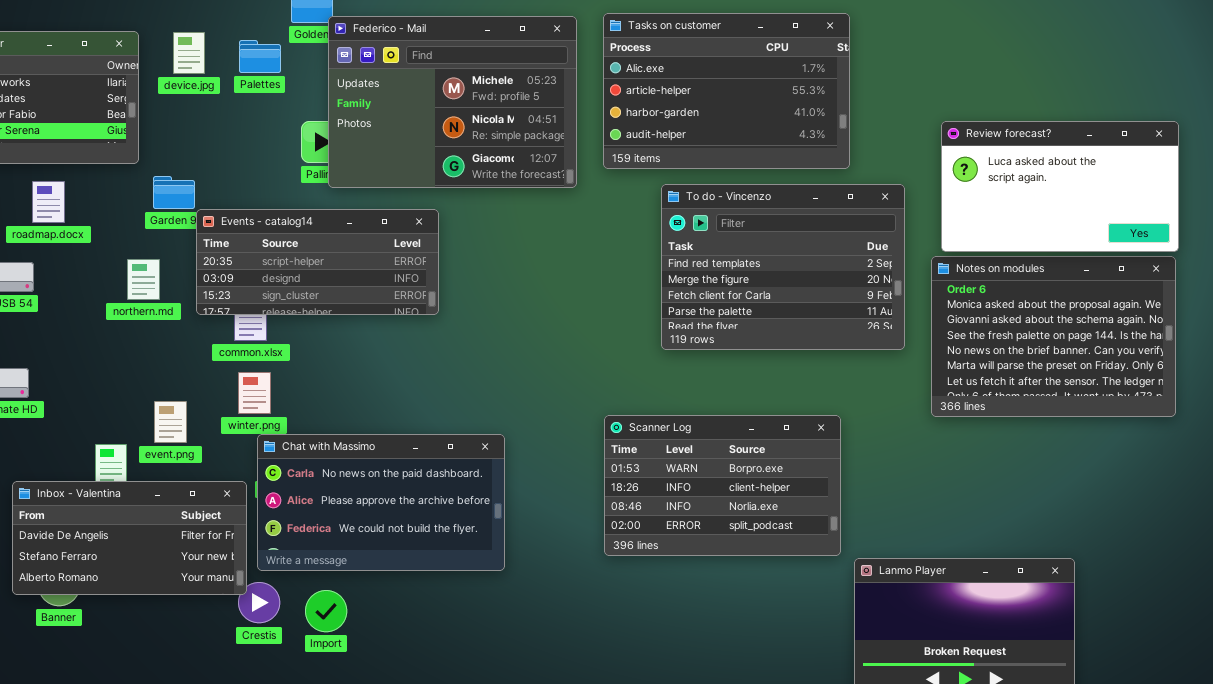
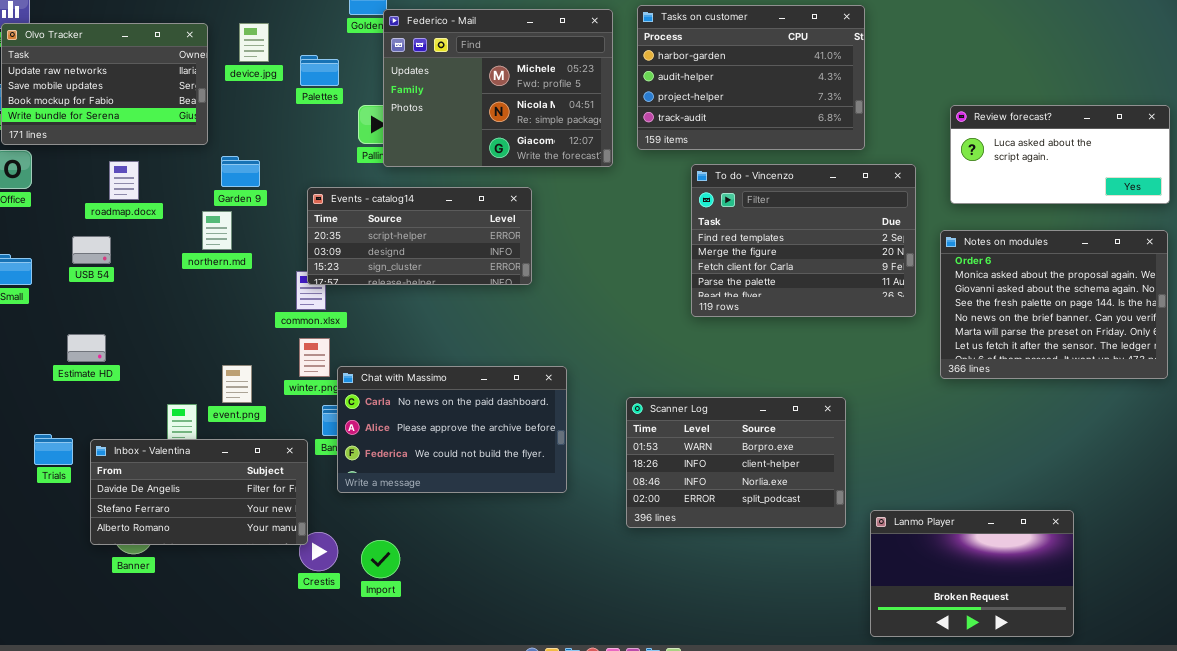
Tasks on customer: [603,13,850,169] -> [637,5,865,150], scrolled down 2 rows
Palettes: [239,40,281,73] -> [300,55,339,86], moved
Review forecast?: [941,121,1179,252] -> [950,105,1170,204], resized
Events - catalog14: [196,209,439,315] -> [307,187,532,285], moved
northern.md: [127,259,160,300] -> [202,211,232,250], moved
Scanner Log: [604,415,841,556] -> [626,397,846,528], moved
Chat with Massimo: [257,434,505,571] -> [337,366,567,493], moved

